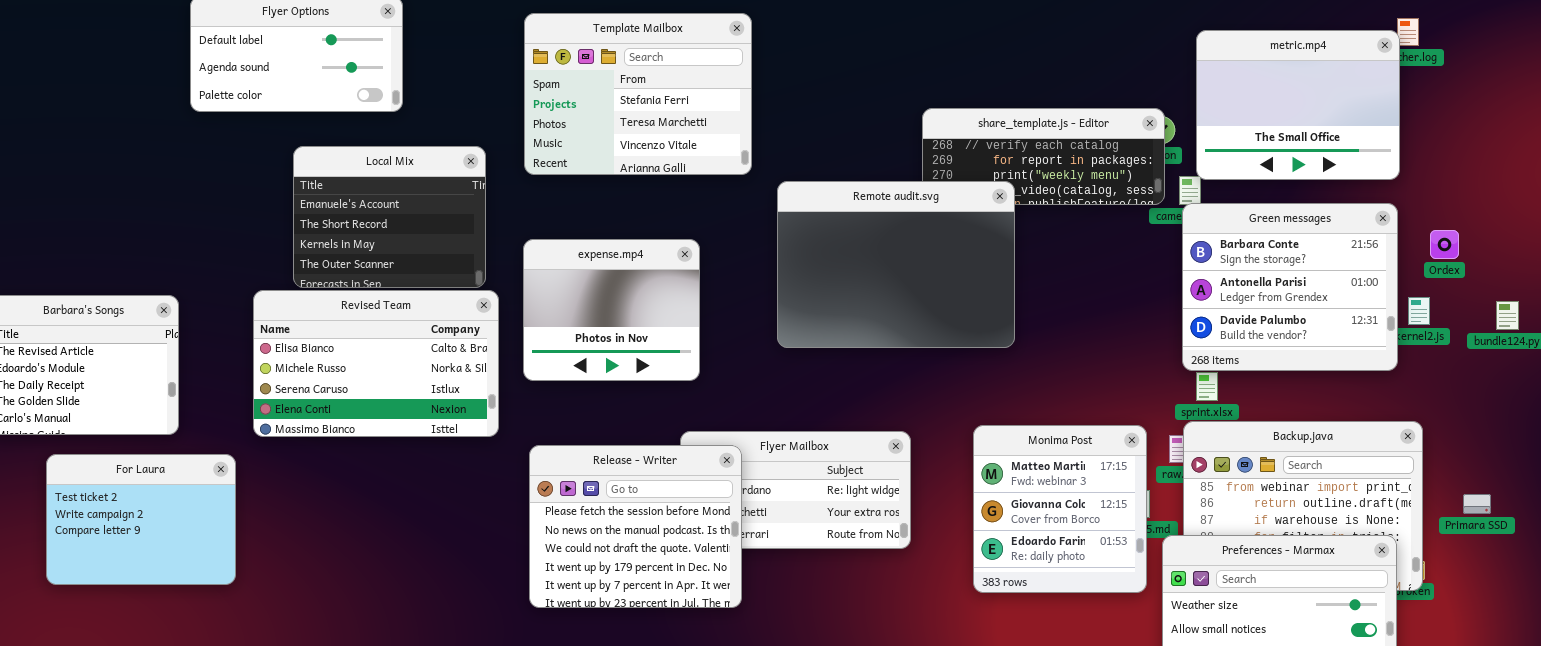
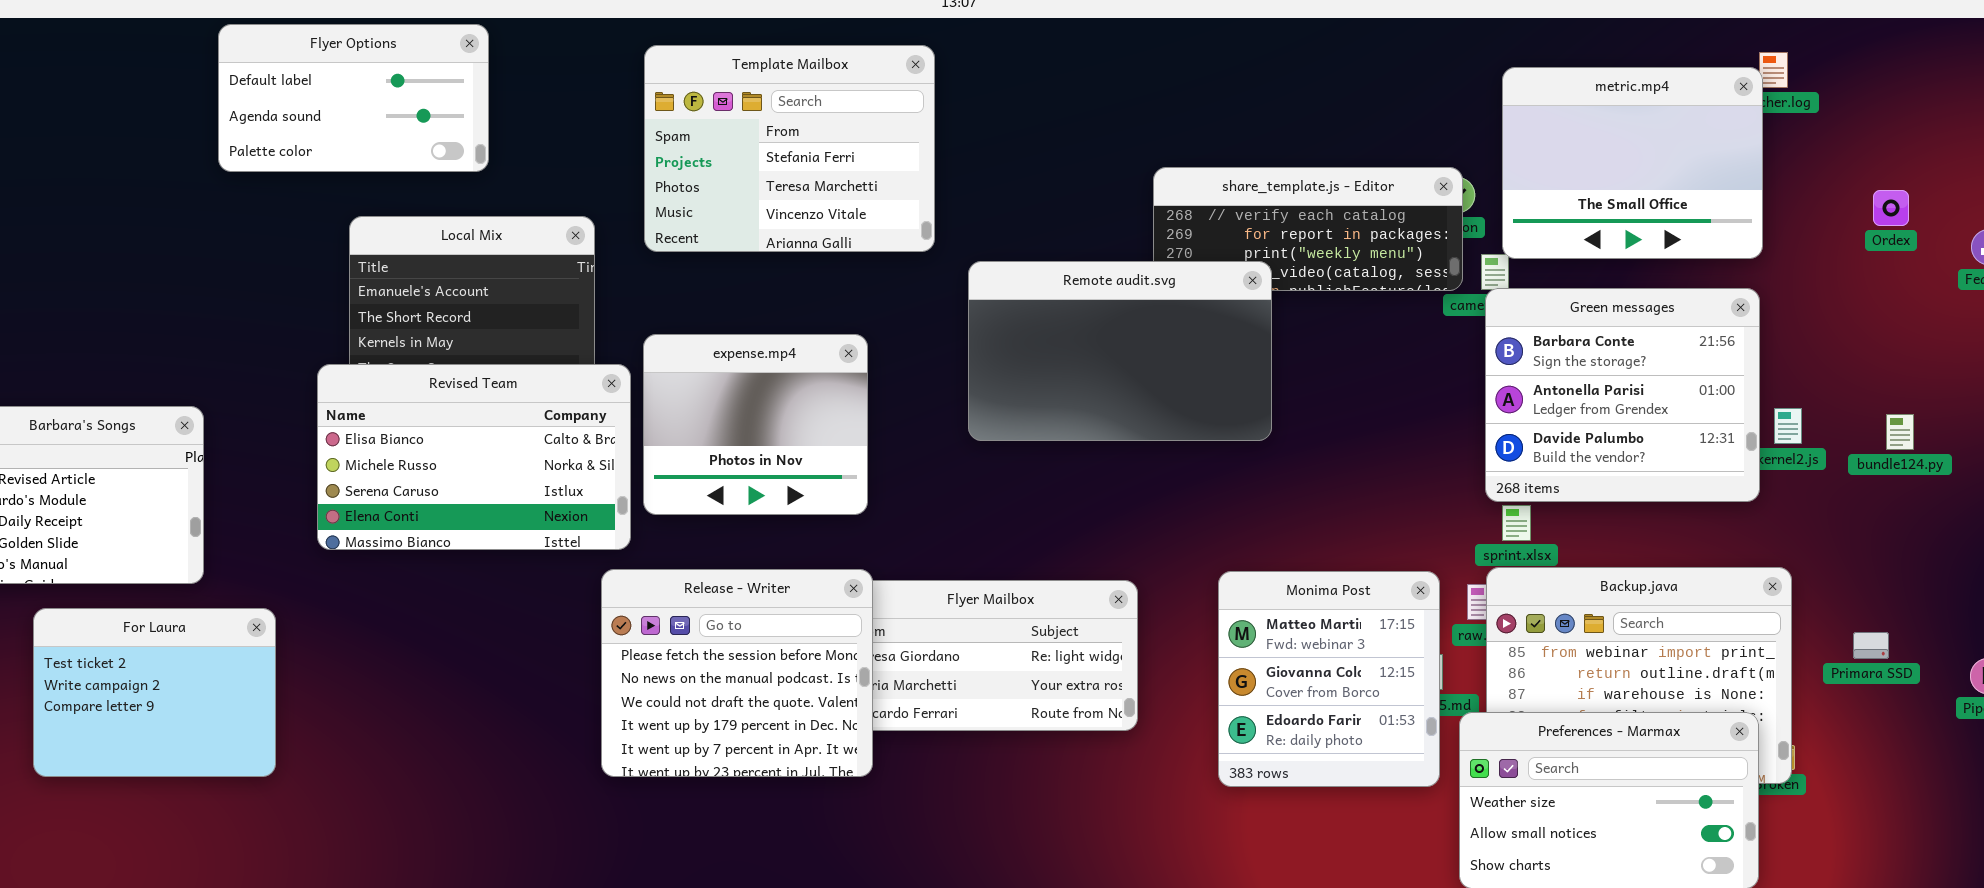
Remote audit.svg: [777,181,1015,348] -> [968,261,1272,441], resized
Ordex: [1430,230,1459,259] -> [1873,190,1909,226], moved
Revised Team: [253,290,499,437] -> [317,364,631,550], moved
Release - Writer: [529,445,742,608] -> [601,569,873,777], moved
Primara SSD: [1463,494,1491,514] -> [1853,632,1889,659], moved

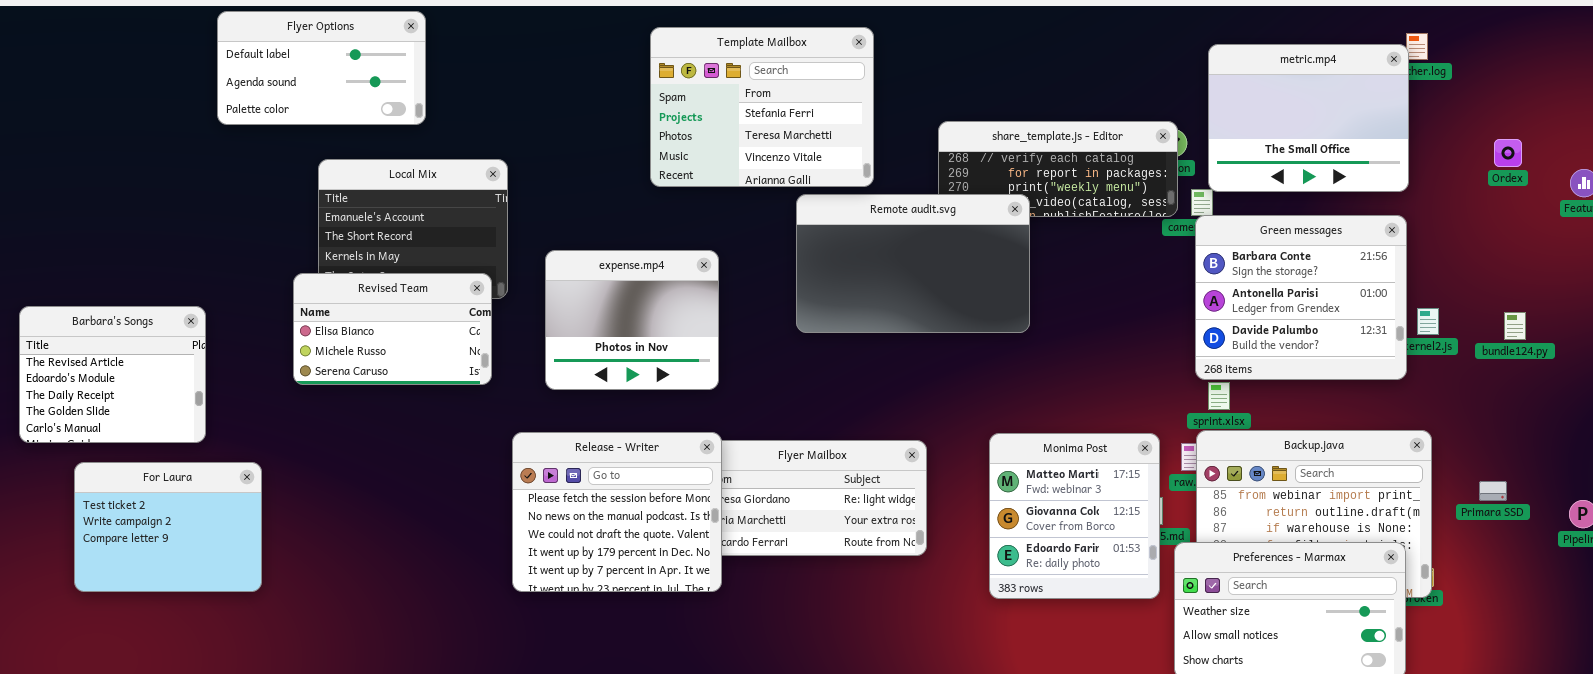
Template Mailbox: [644,45,935,252] -> [650,27,874,187], moved
Revised Team: [317,364,631,550] -> [293,273,492,385], resized

